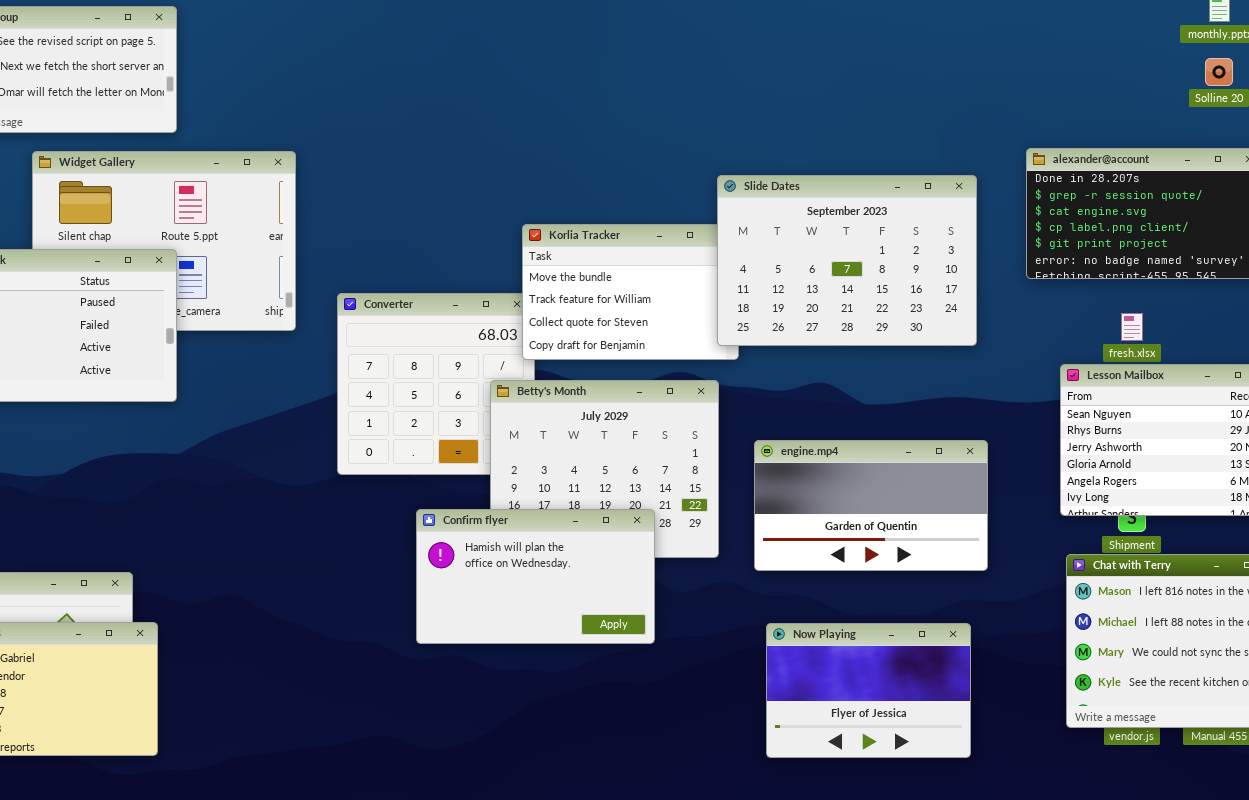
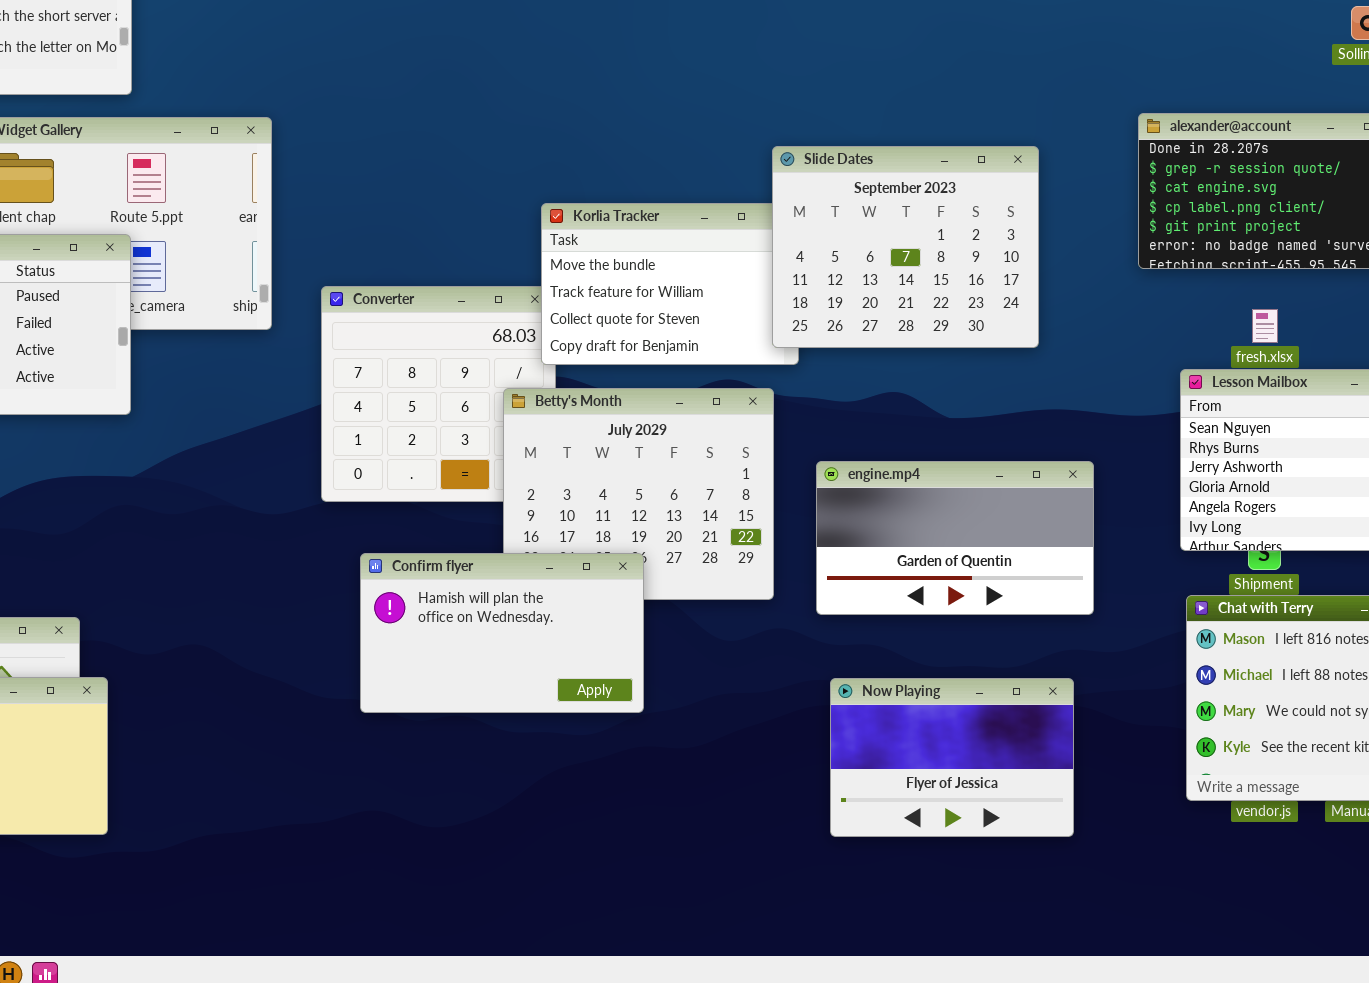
Slide Dates: [717,175,977,346] -> [772,146,1039,348], resized
Confirm flyer: [416,509,655,644] -> [360,553,644,713], moved

